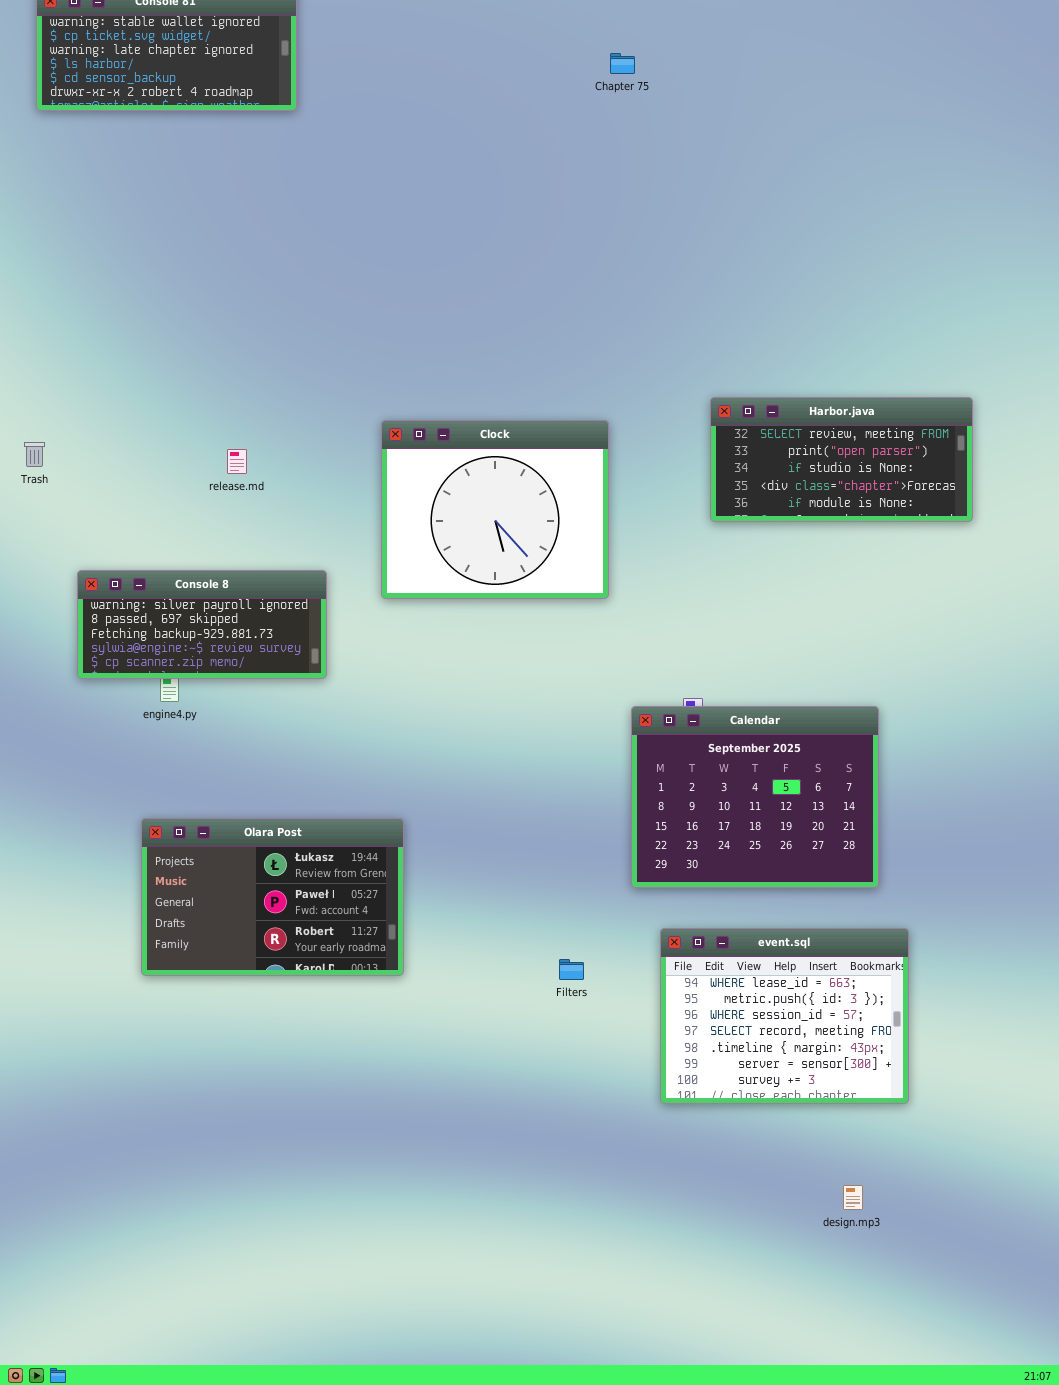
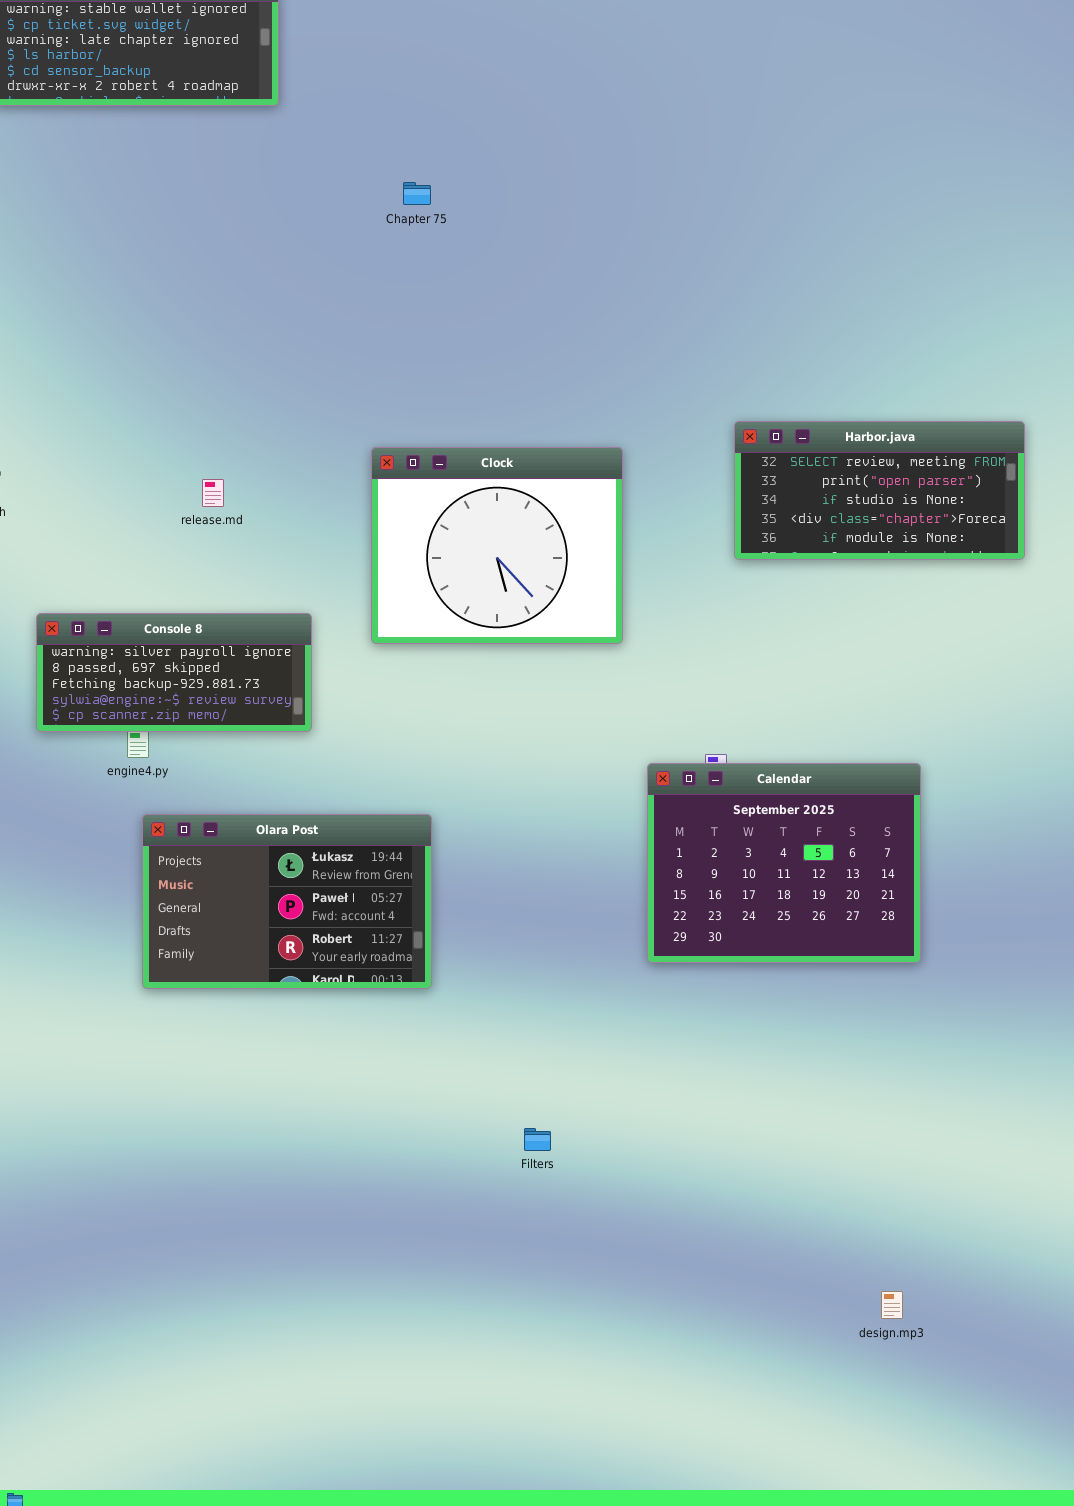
Chapter 75: [610,53,635,74] -> [403,182,431,205], moved
Olara Post: [141,818,404,976] -> [142,814,432,989], moved
event.sql: [660,928,909,1104] -> none, closed
Filters: [559,959,584,980] -> [524,1128,551,1151], moved

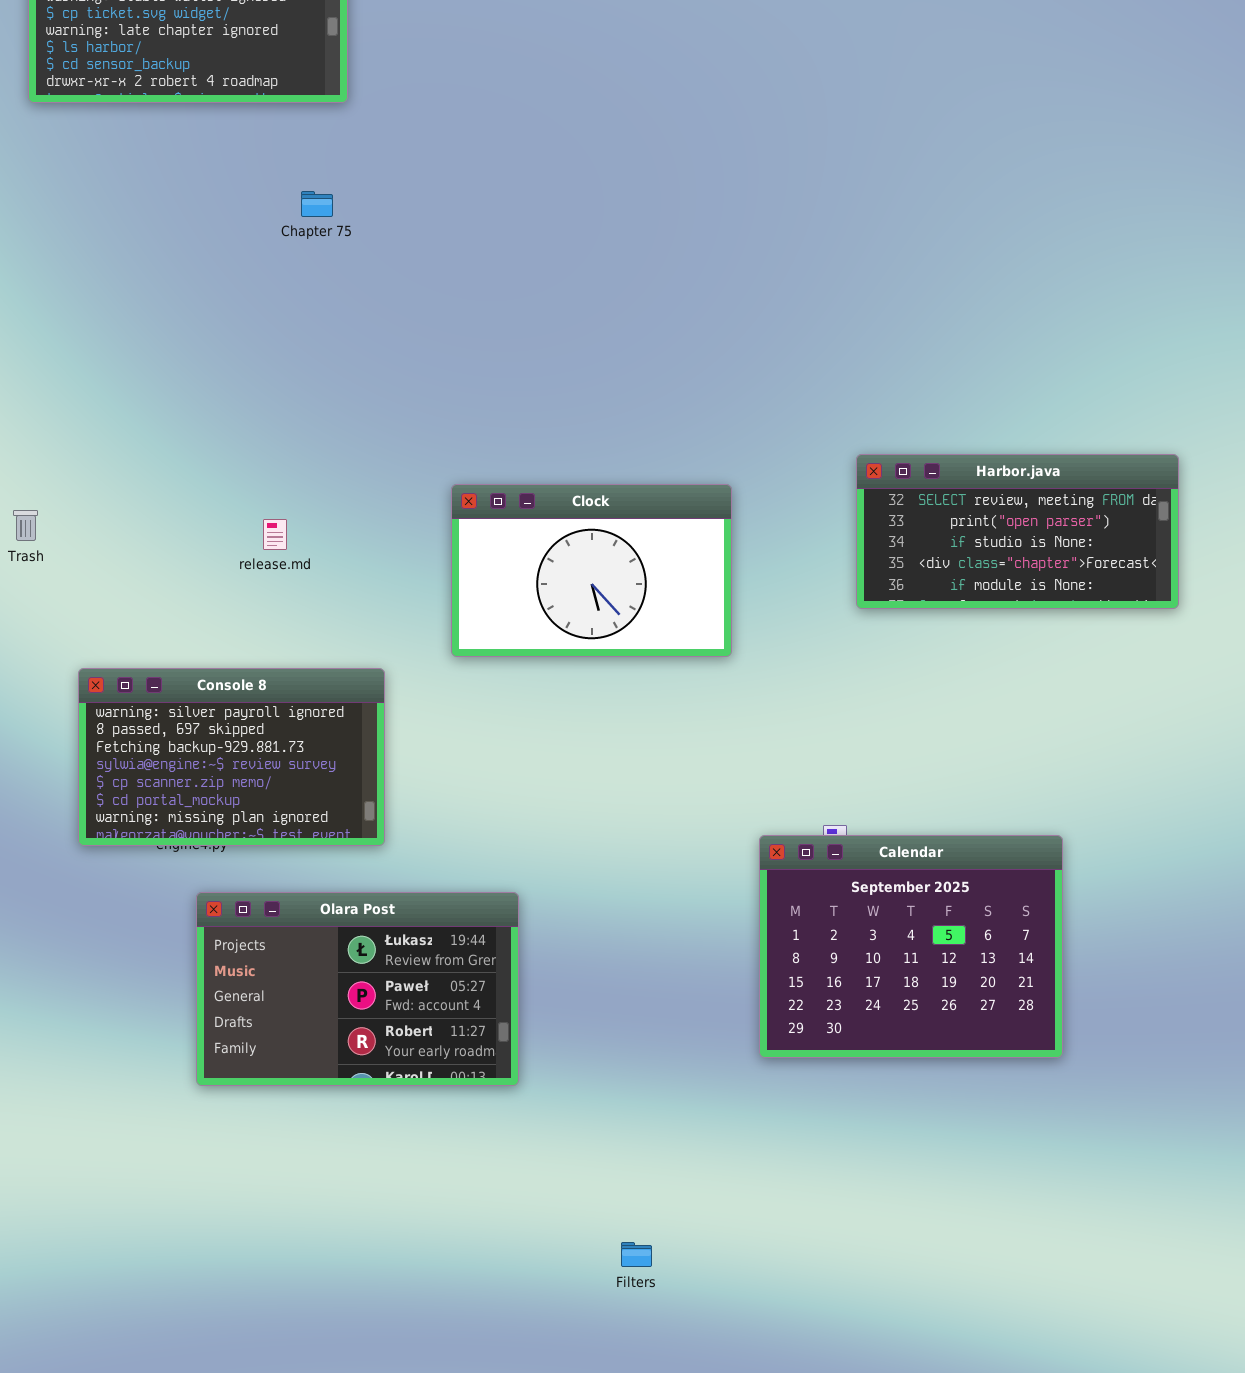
Chapter 75: [403,182,431,205] -> [301,191,333,217], moved
Clock: [371,447,623,644] -> [451,484,732,657], resized
Console 8: [36,613,312,732] -> [78,668,385,846], resized

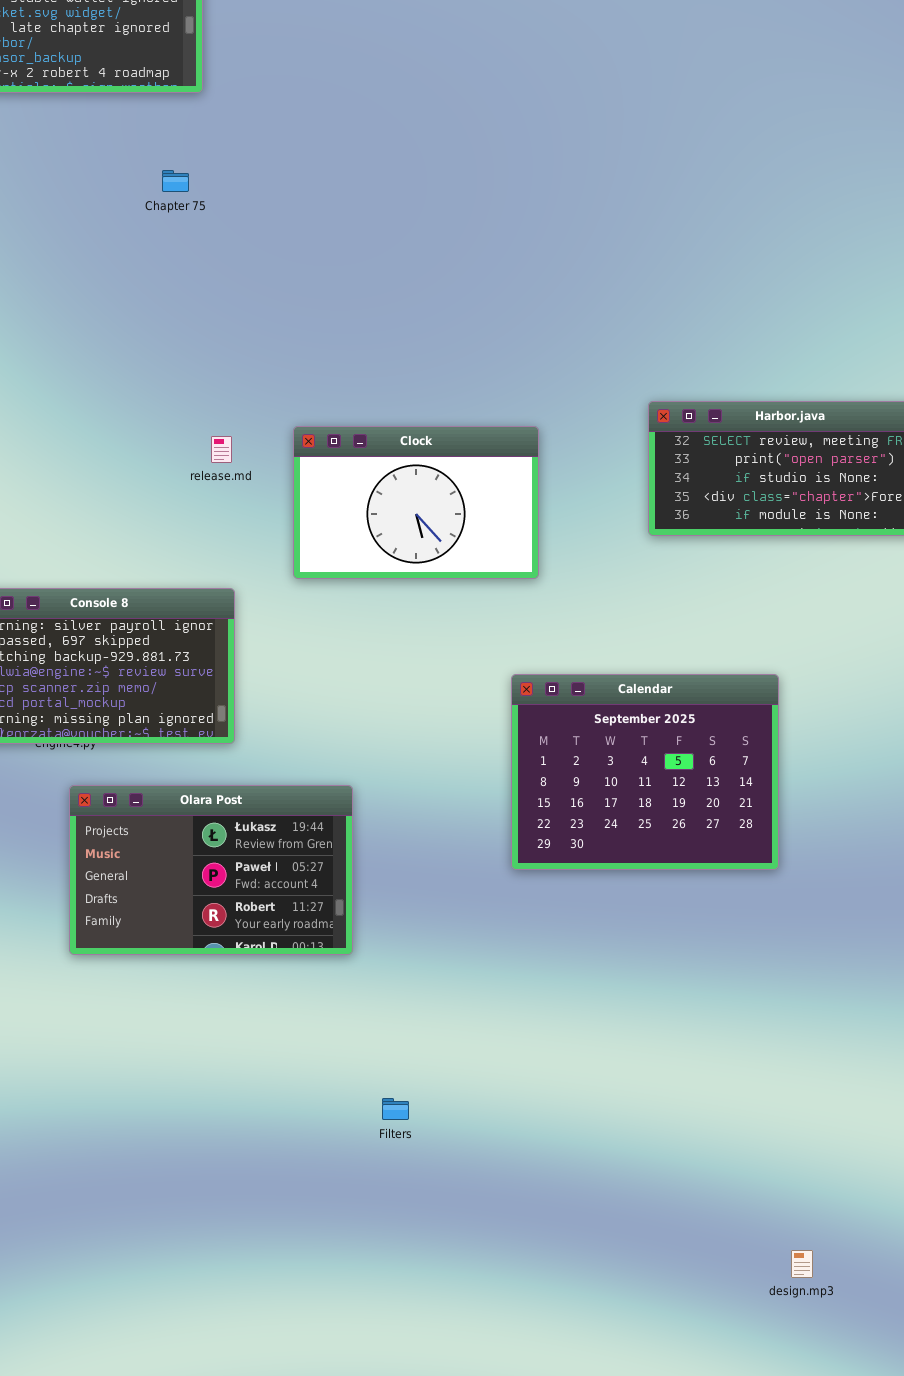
release.md: [263,519,287,550] -> [211,436,232,463], moved
Calendar: [759,835,1063,1058] -> [511,674,779,870], moved
Filters: [621,1242,652,1267] -> [382,1098,409,1120], moved

